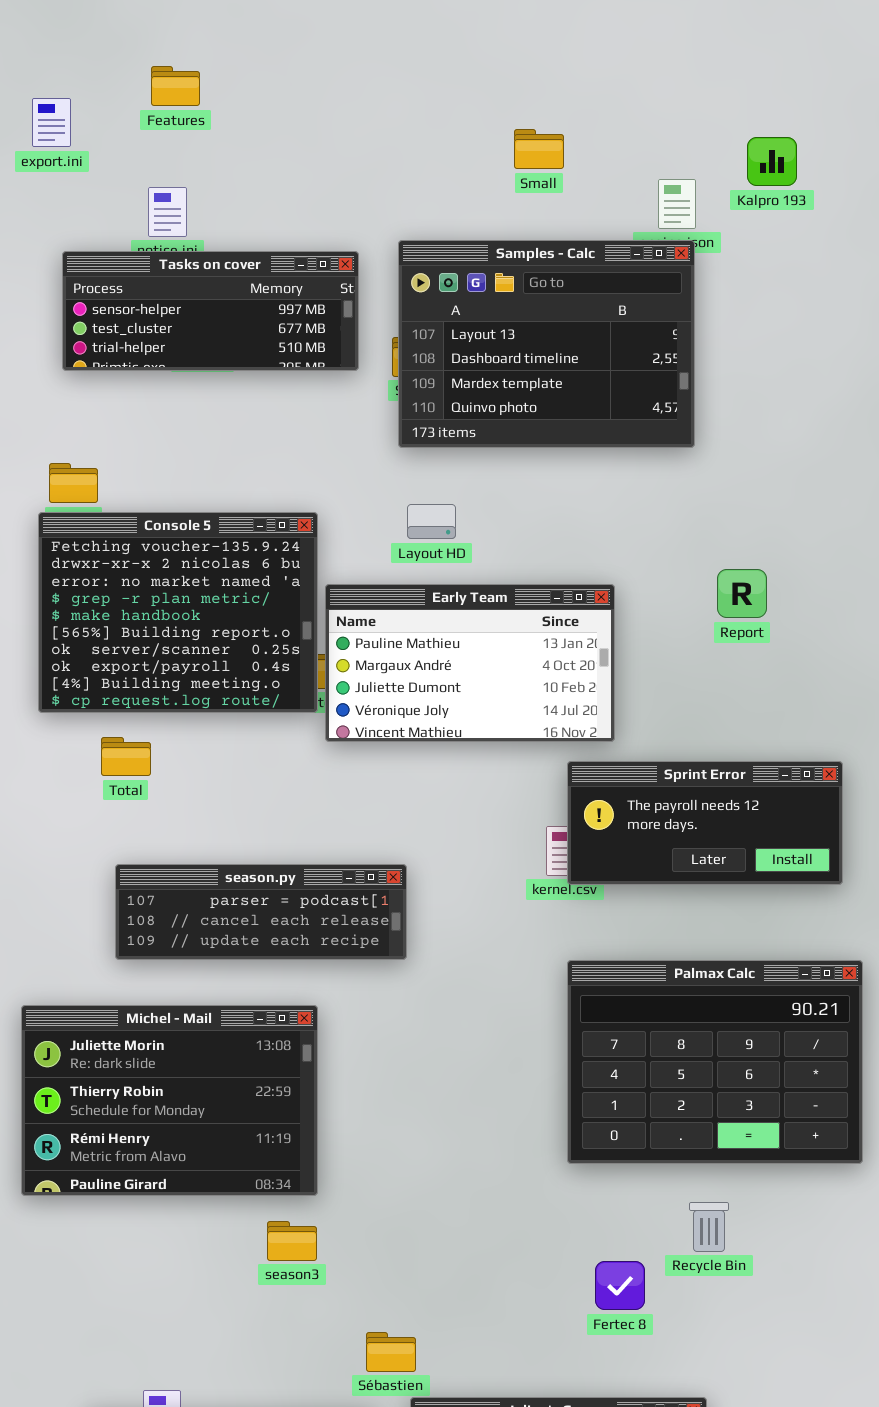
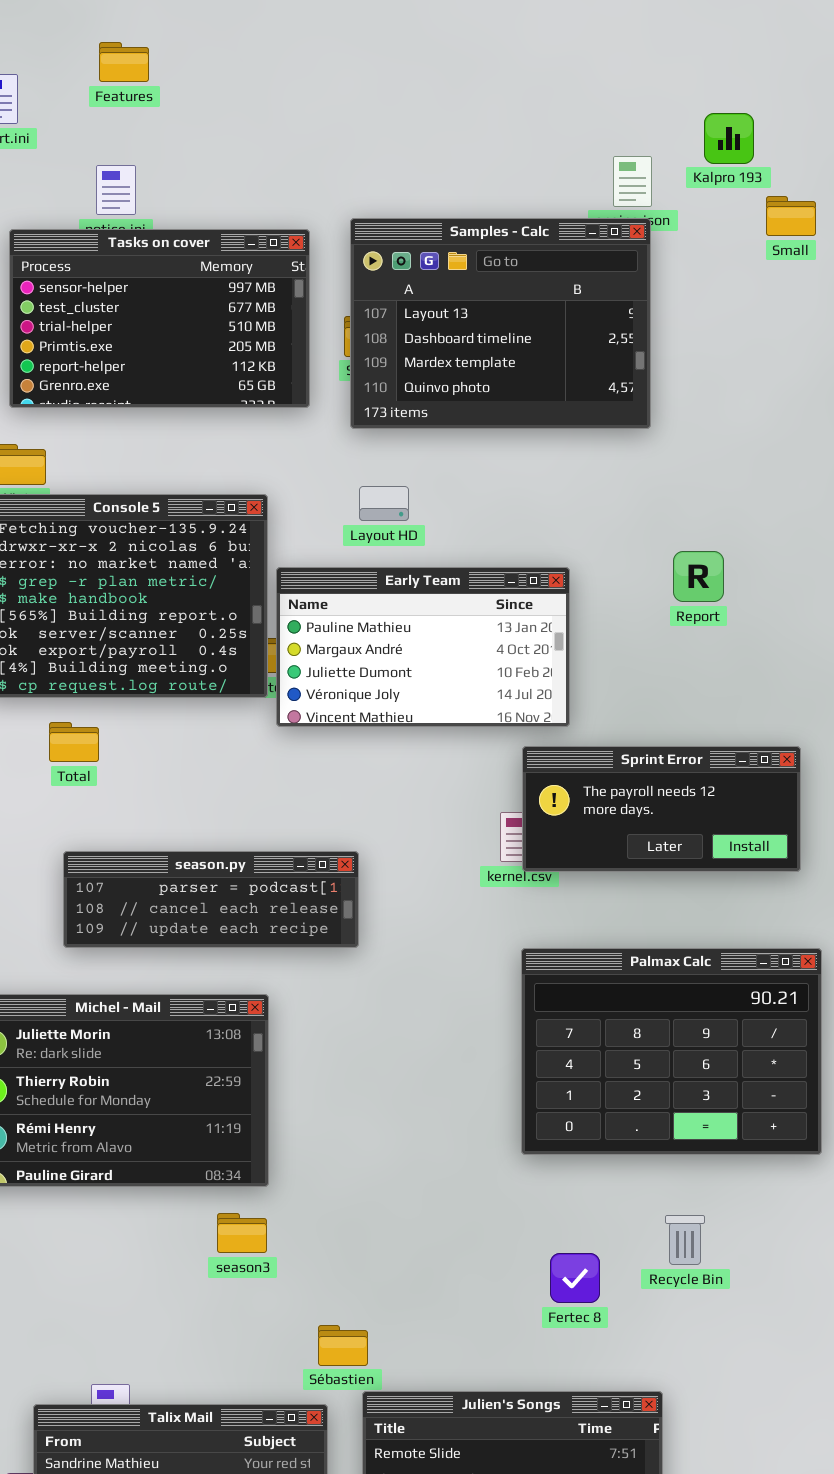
Small: [514,129,564,169] -> [766,196,816,236], moved
Tasks on cover: [62,251,359,371] -> [9,229,310,408], resized
Recycle Bin: [689,1202,729,1252] -> [665,1215,705,1265], moved

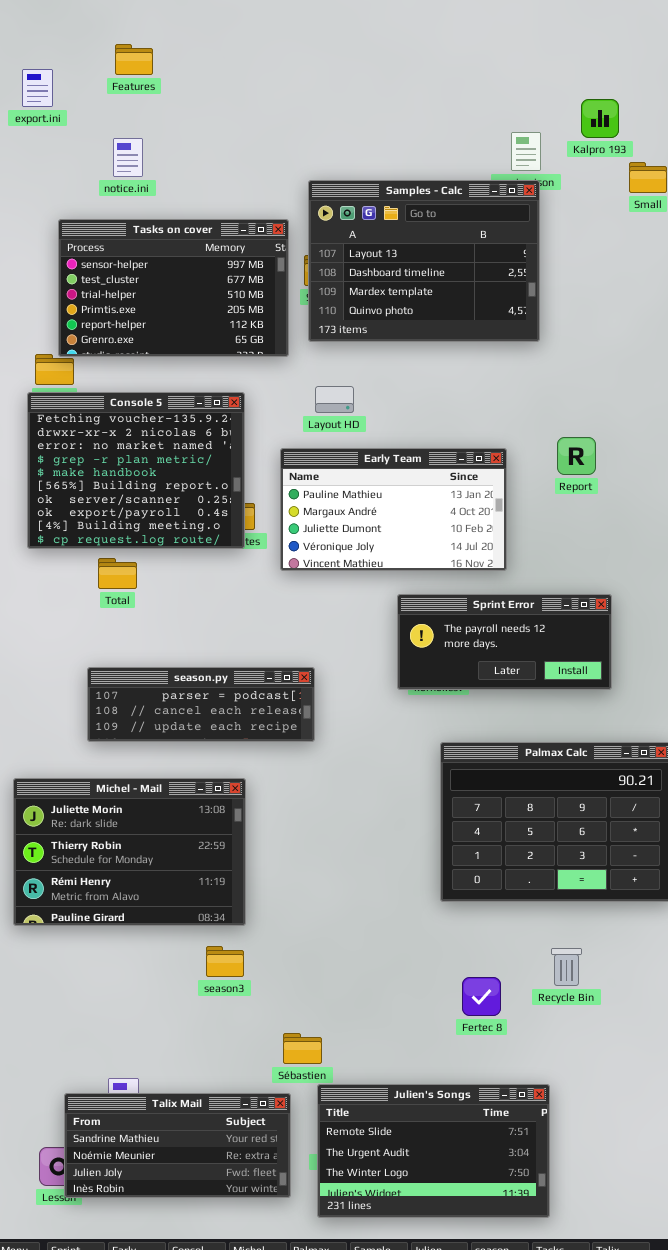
Tasks on cover: [9,229,310,408] -> [58,219,289,357], moved
Early Team: [276,567,570,727] -> [280,448,507,571], moved
Total: [49,722,99,762] -> [98,558,137,589], moved
Sprint Error: [522,746,801,872] -> [397,594,612,690], moved

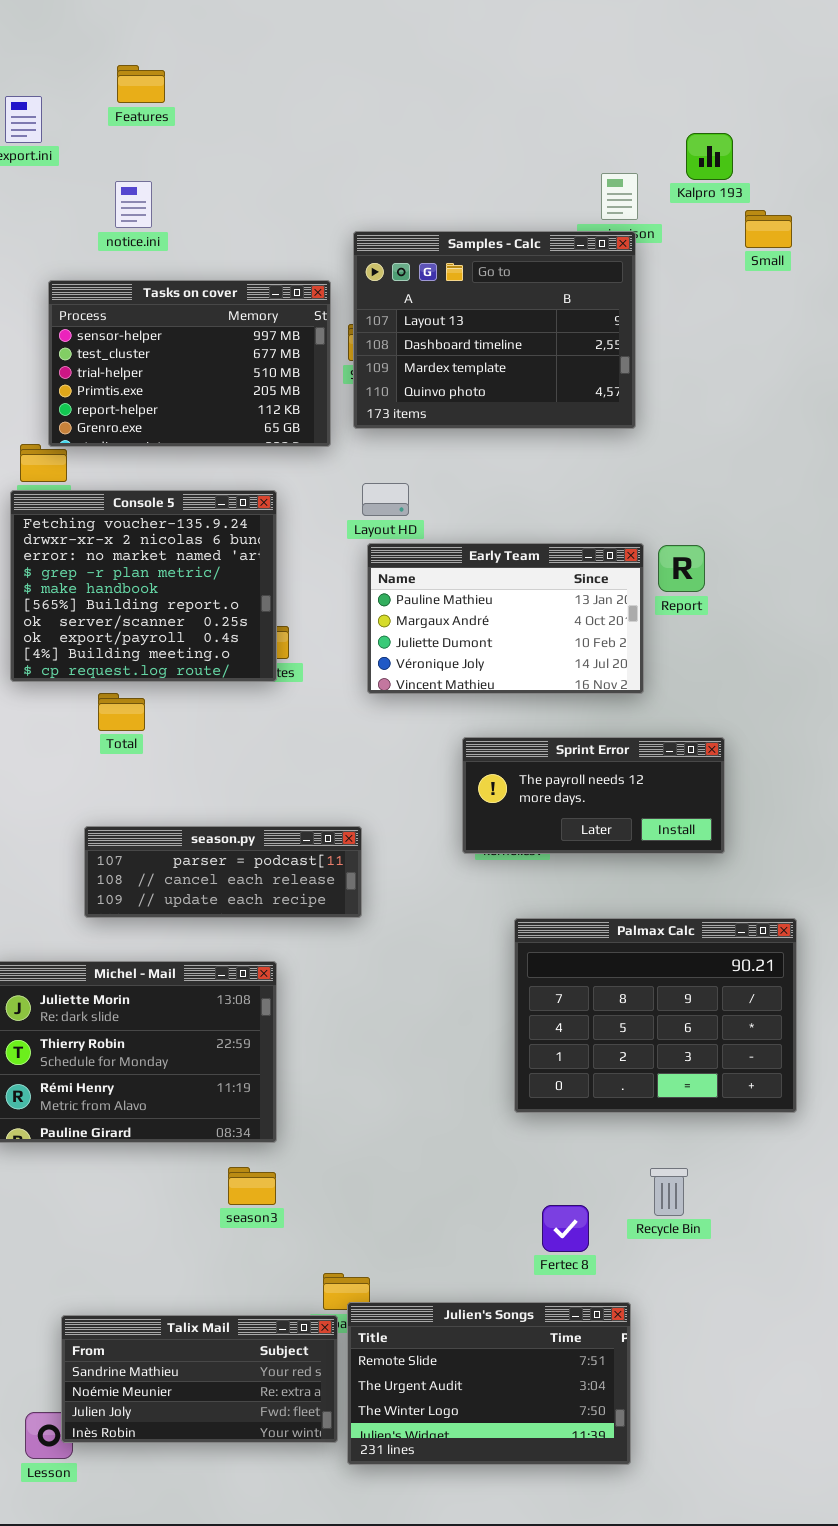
Early Team: [280,448,507,571] -> [367,543,644,694], moved
Julien's Songs: [317,1084,550,1218] -> [347,1302,631,1465], moved
Talix Mail: [64,1093,291,1198] -> [61,1315,338,1443], moved

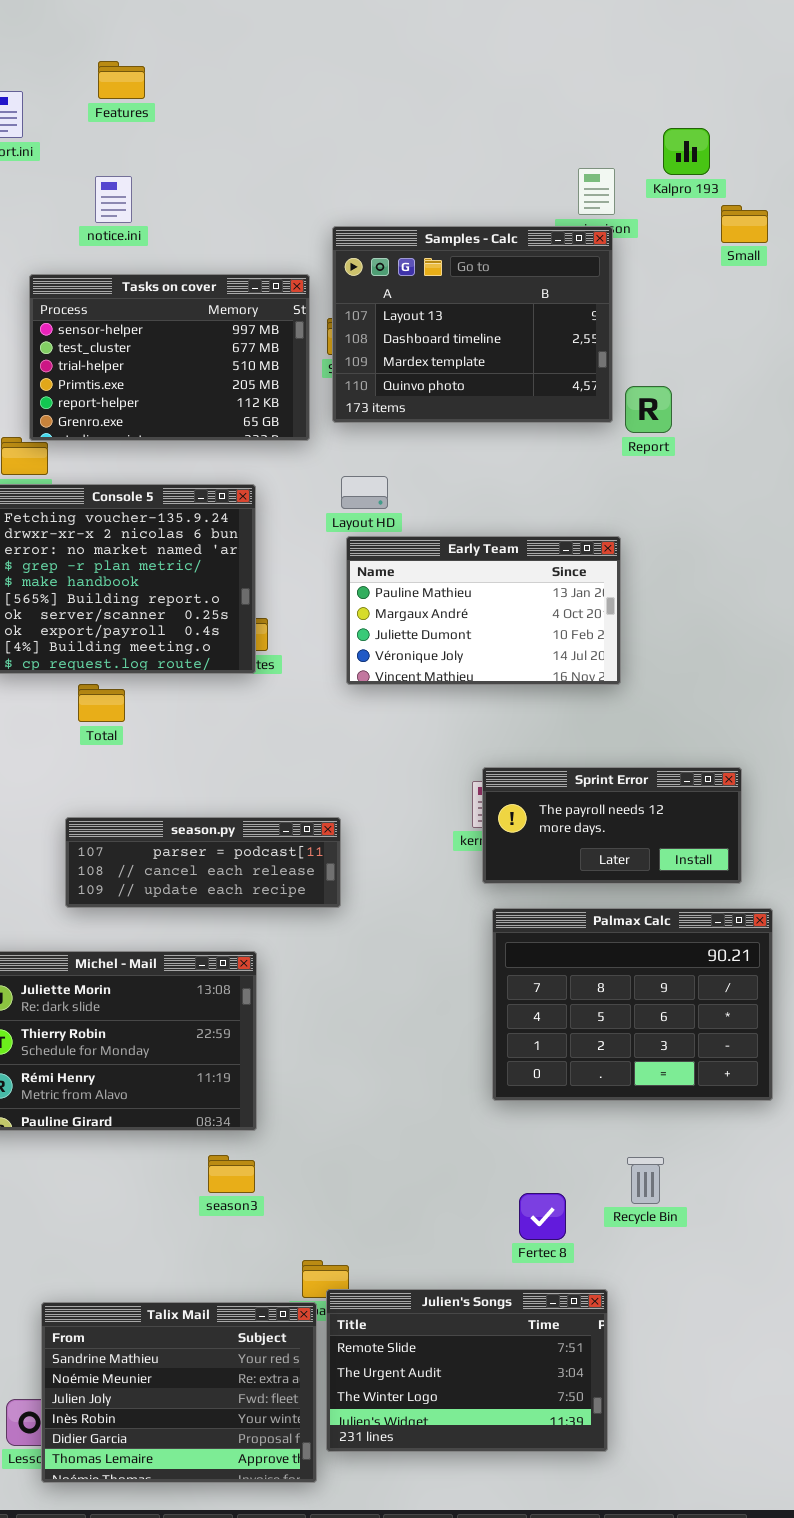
Report: [658,545,705,592] -> [625,386,672,433], moved
Sprint Error: [462,737,725,854] -> [482,767,742,884], moved
Talix Mail: [61,1315,338,1443] -> [41,1302,317,1483], resized

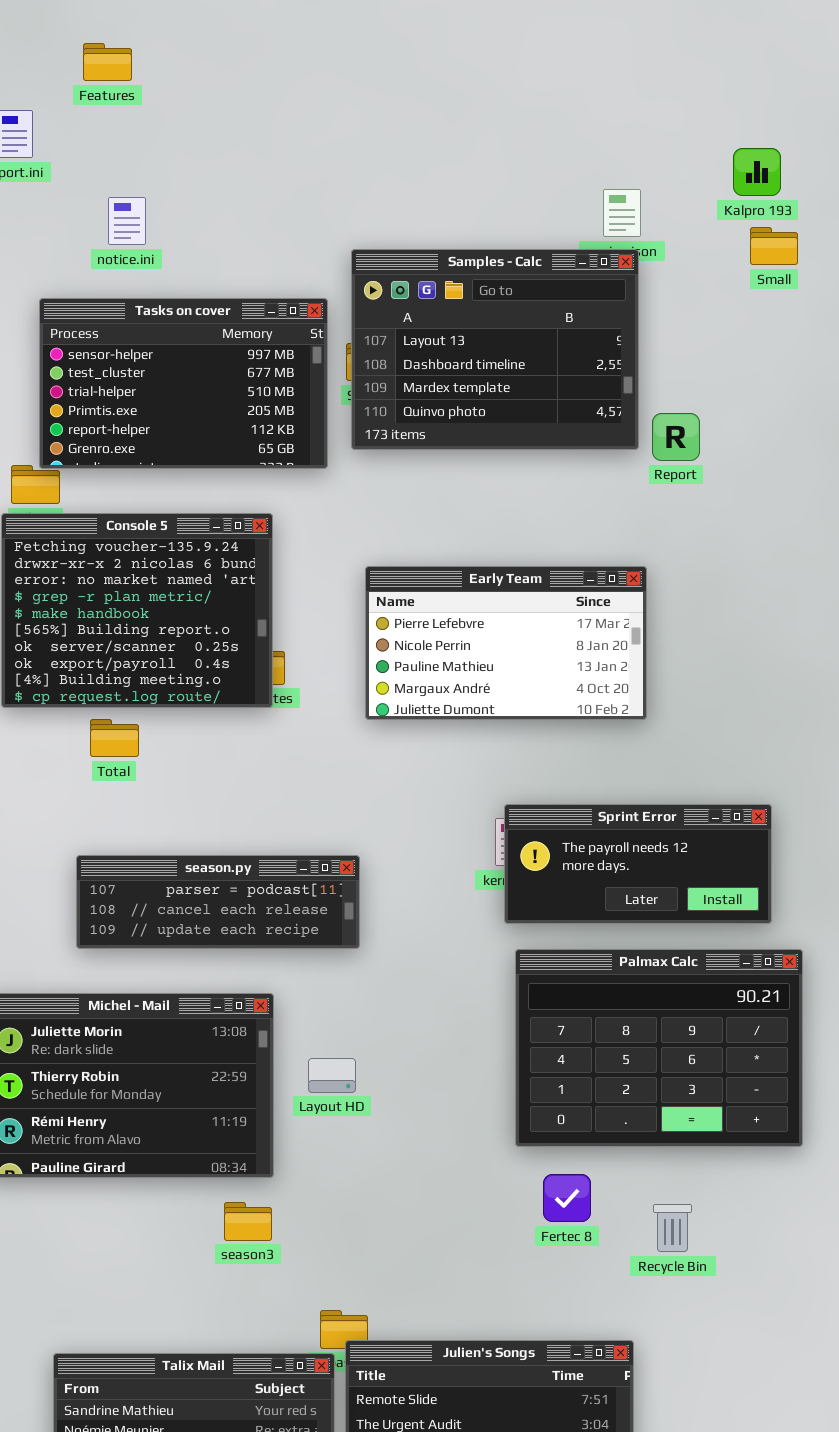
Features: [98,61,145,99] -> [83,43,132,81], moved
Kalpro 193: [663,128,710,175] -> [733,148,781,196], moved
Layout HD: [341,476,388,509] -> [308,1058,356,1093], moved
Early Team: [346,536,621,685] -> [365,566,647,720], scrolled up 2 rows
Fertec 8: [519,1193,566,1240] -> [543,1174,591,1222], moved

